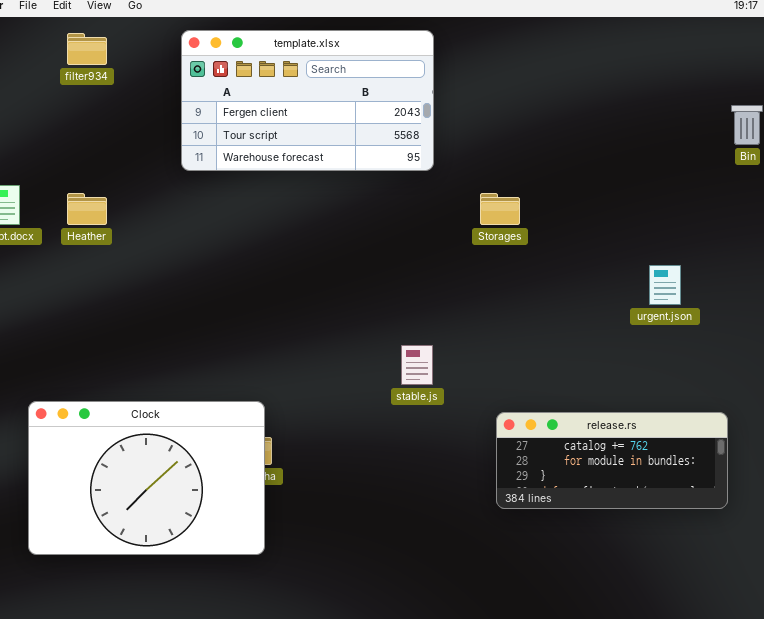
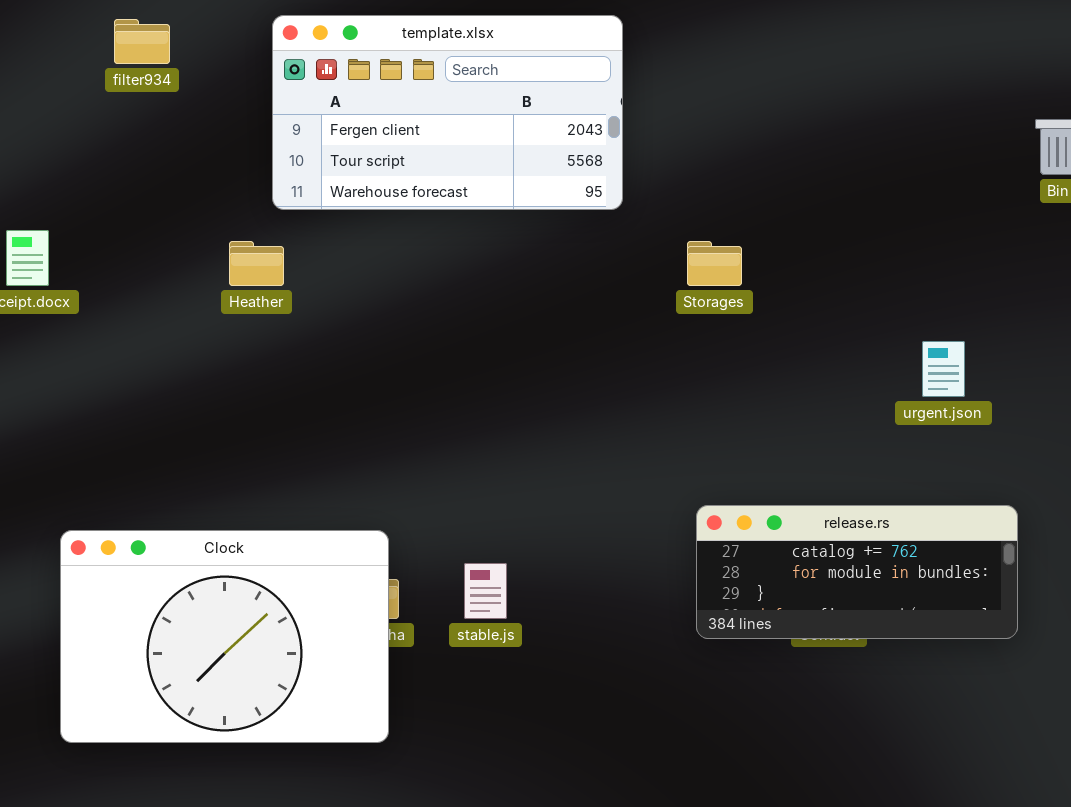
Heather: [67,193,107,225] -> [229,241,284,286], moved
stable.js: [401,345,433,385] -> [464,563,507,619], moved
release.rs: [496,412,728,509] -> [696,505,1018,639], moved

